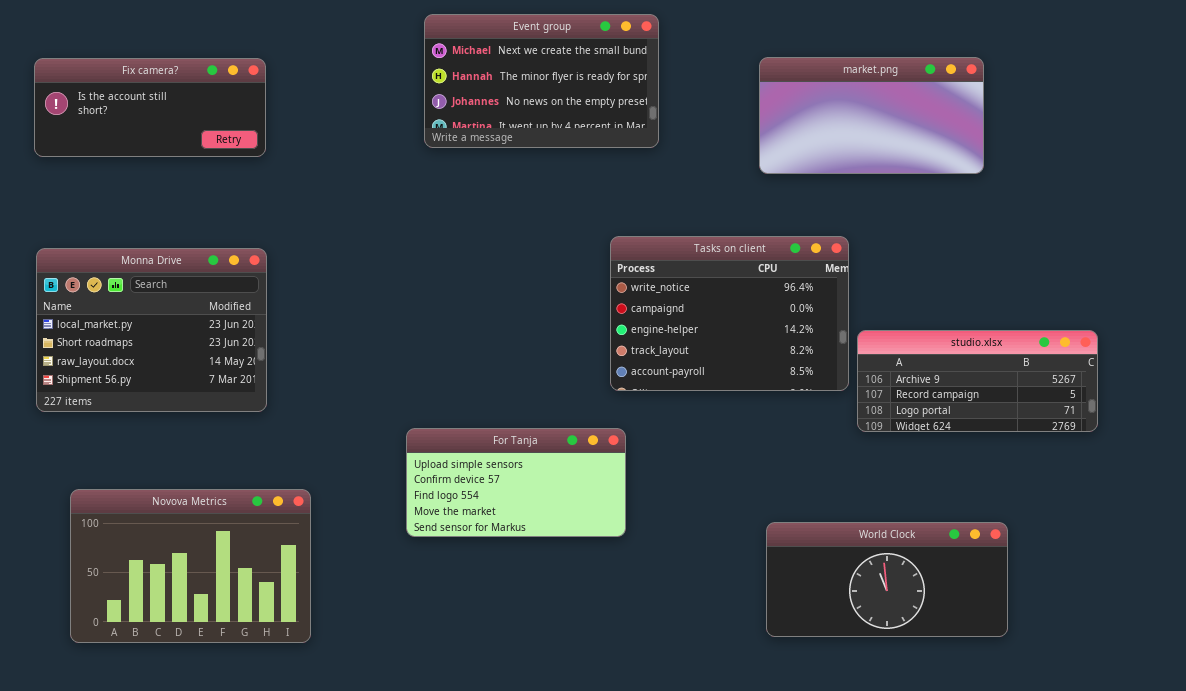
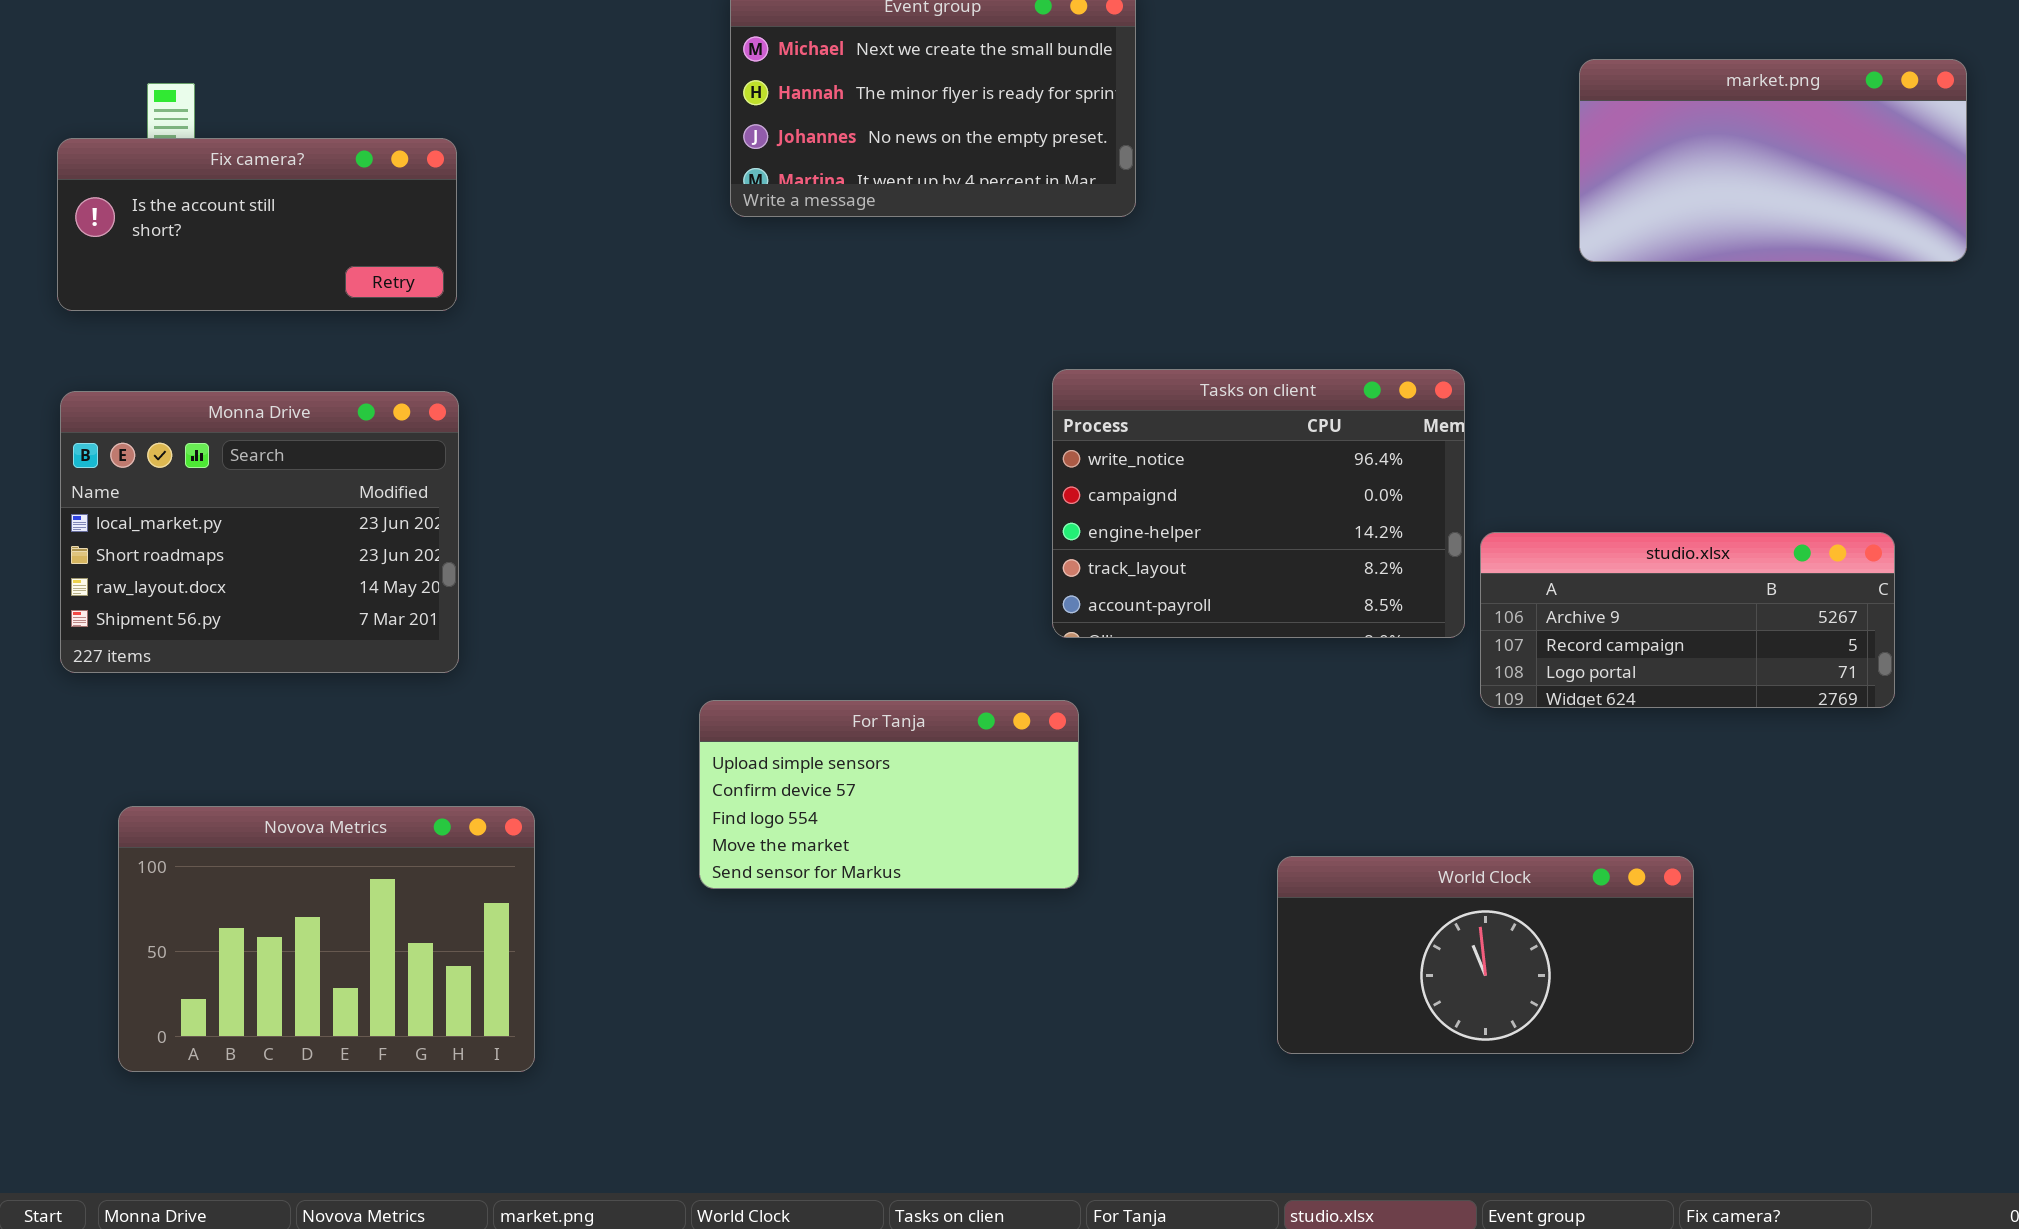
market.png: [759,57,984,174] -> [1579,59,1967,262], moved
Fix camera?: [34,58,266,157] -> [57,138,457,311], moved
World Clock: [766,522,1008,637] -> [1277,856,1694,1054], moved

